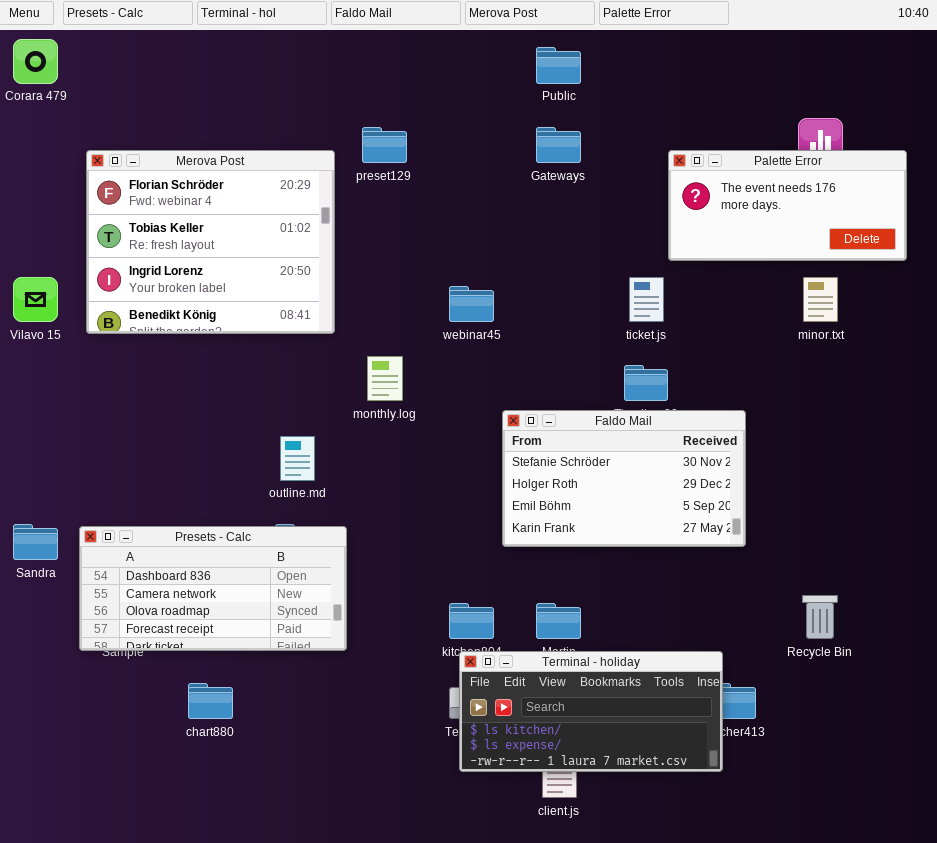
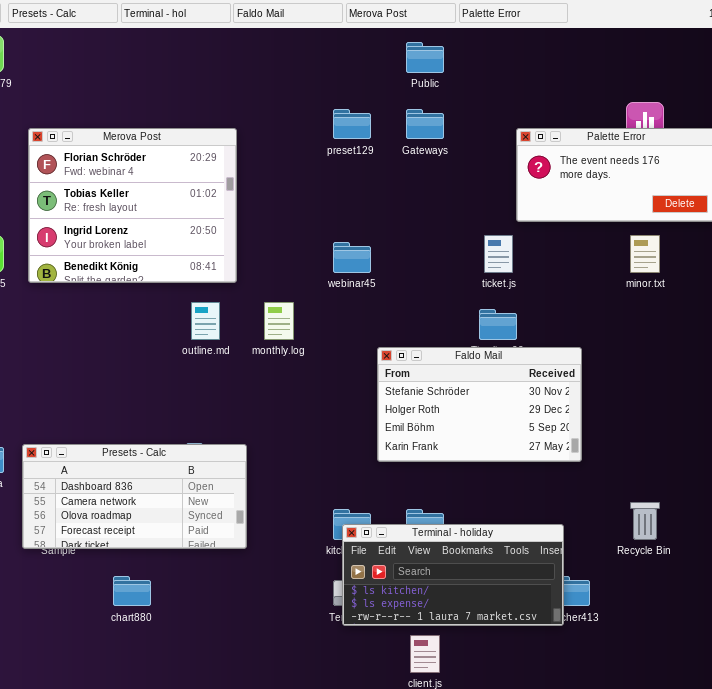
preset129: [362,127,407,163] -> [333,109,371,139], moved
outline.md: [280,436,315,481] -> [191,302,220,340], moved
Terminal - holiday: [459,651,723,772] -> [342,524,564,626], moved

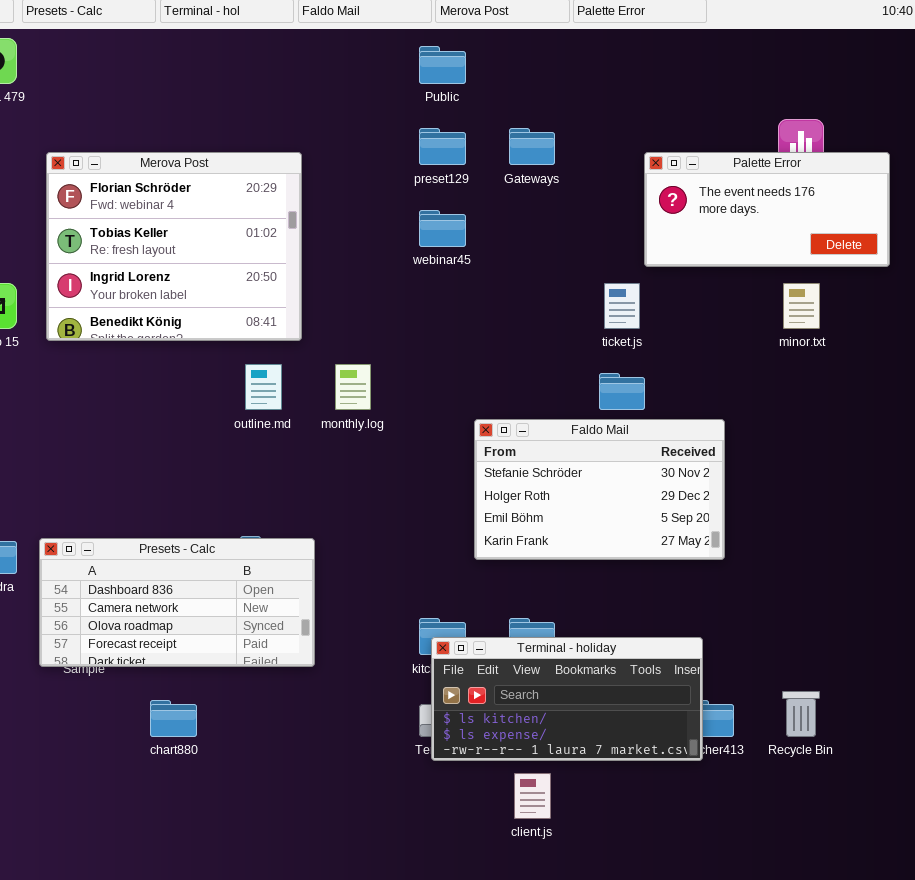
Public: [406,42,444,73] -> [419,46,466,84], moved
webinar45: [333,242,371,273] -> [419,210,466,247], moved
Recycle Bin: [630,502,660,540] -> [782,691,820,737], moved

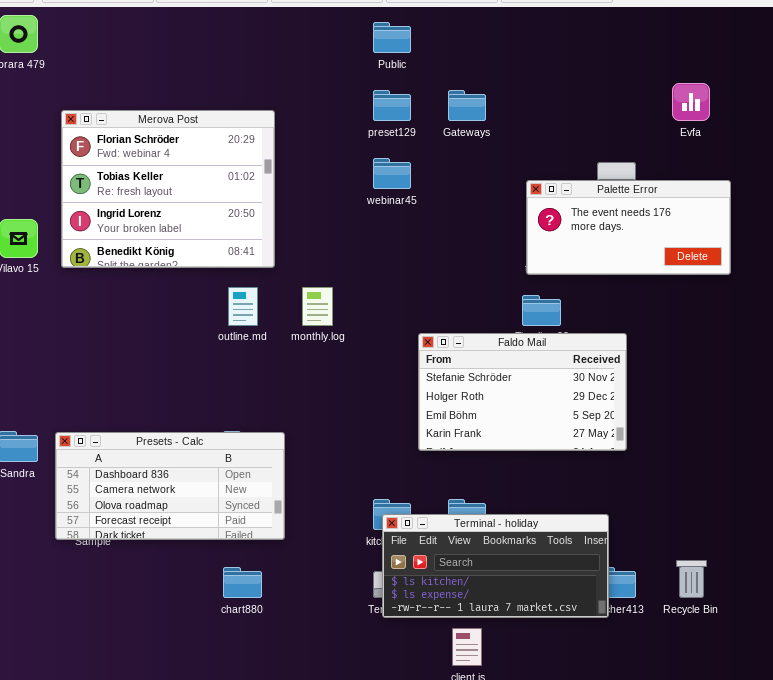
Palette Error: [644,152,890,267] -> [526,180,731,275], moved
chart880: [150,700,197,737] -> [223,567,262,598], moved

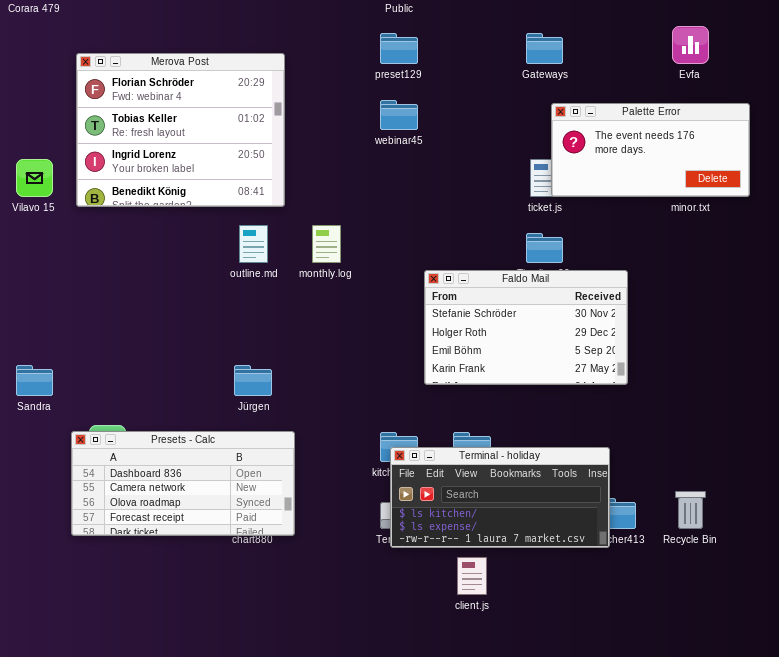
Gateways: [448,90,486,121] -> [526,33,563,64], moved
Palette Error: [526,180,731,275] -> [551,103,750,197], moved
Presets - Calc: [55,432,285,540] -> [71,431,295,536], moved

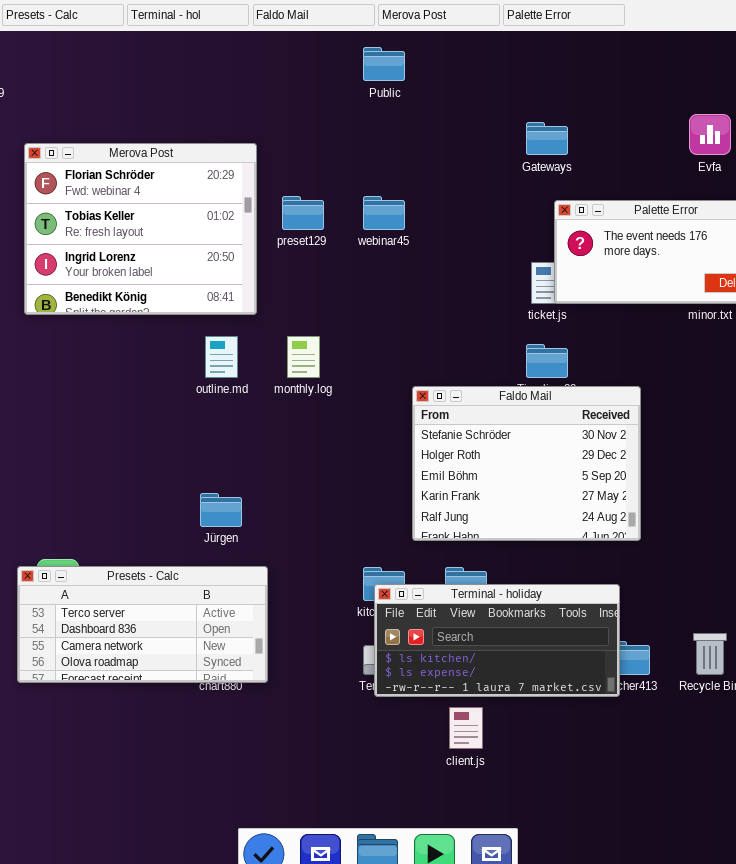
preset129: [380,33,418,64] -> [282,196,324,230], moved
Faldo Mail: [424,270,628,385] -> [412,386,641,541], resized
Presets - Calc: [71,431,295,536] -> [17,566,268,683], scrolled up 1 row

